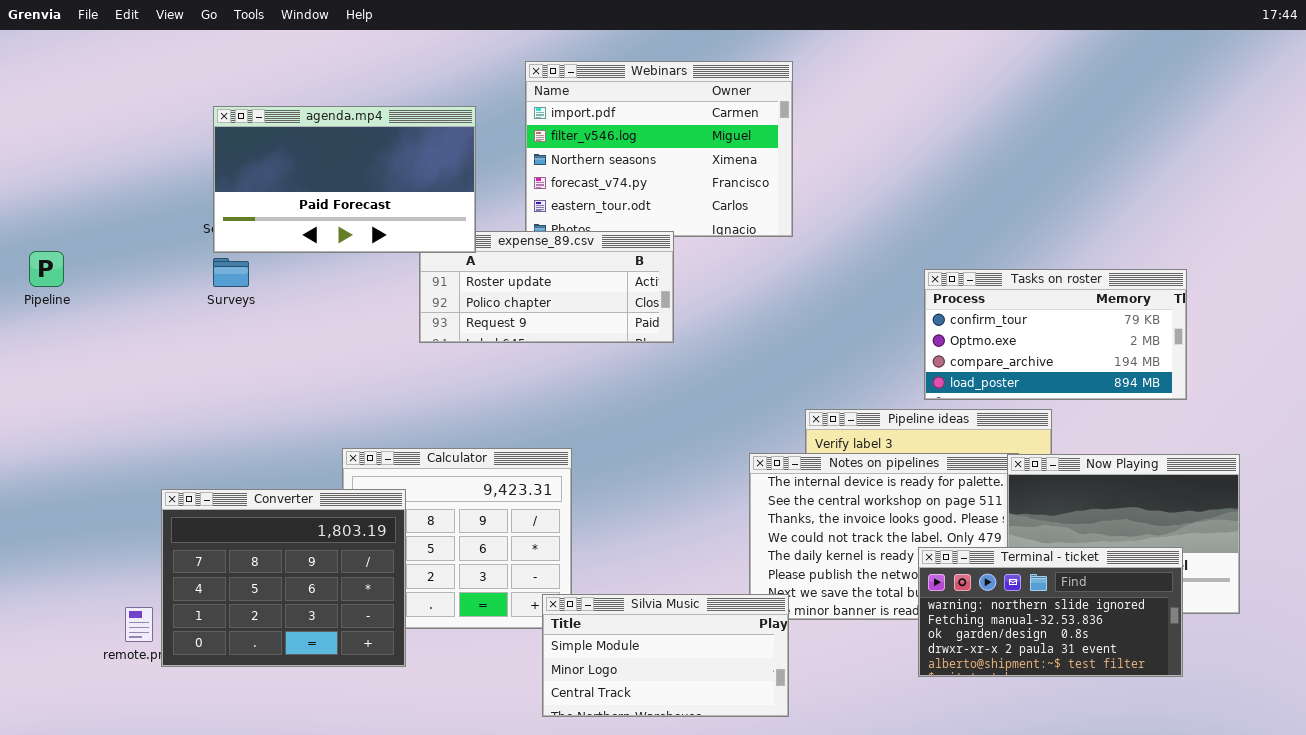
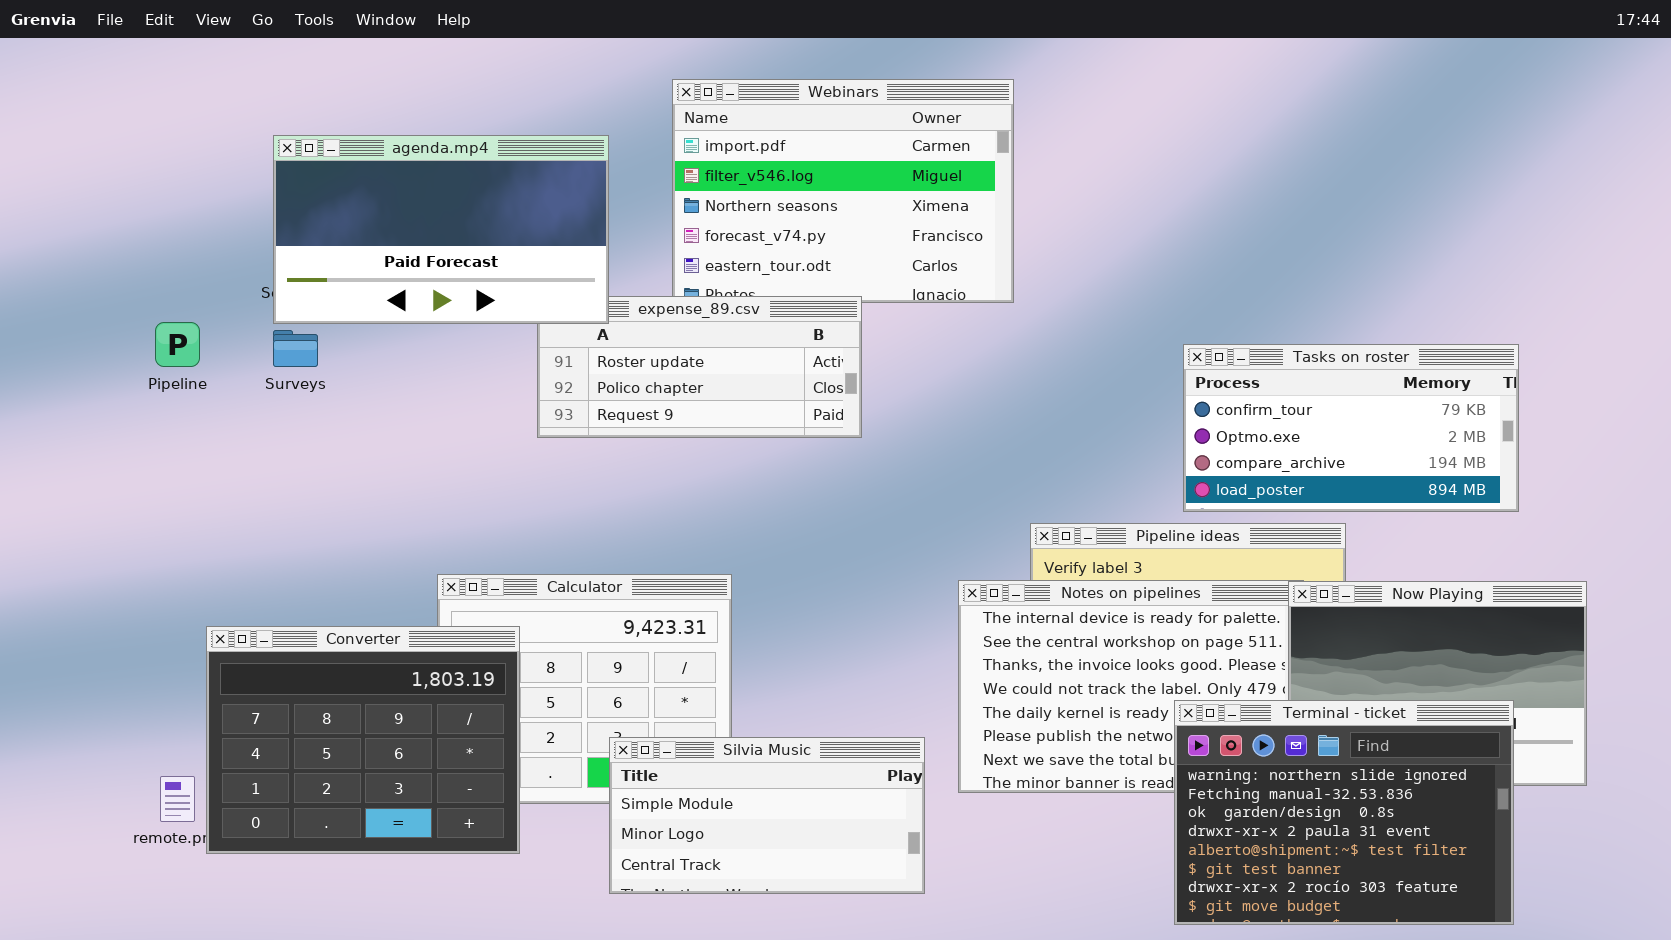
Pipeline: [29,251,64,287] -> [155,322,200,367], moved
Terminal - ticket: [918,547,1183,677] -> [1174,700,1514,925], resized
Silvia Music: [542,594,789,717] -> [609,737,925,894], moved

